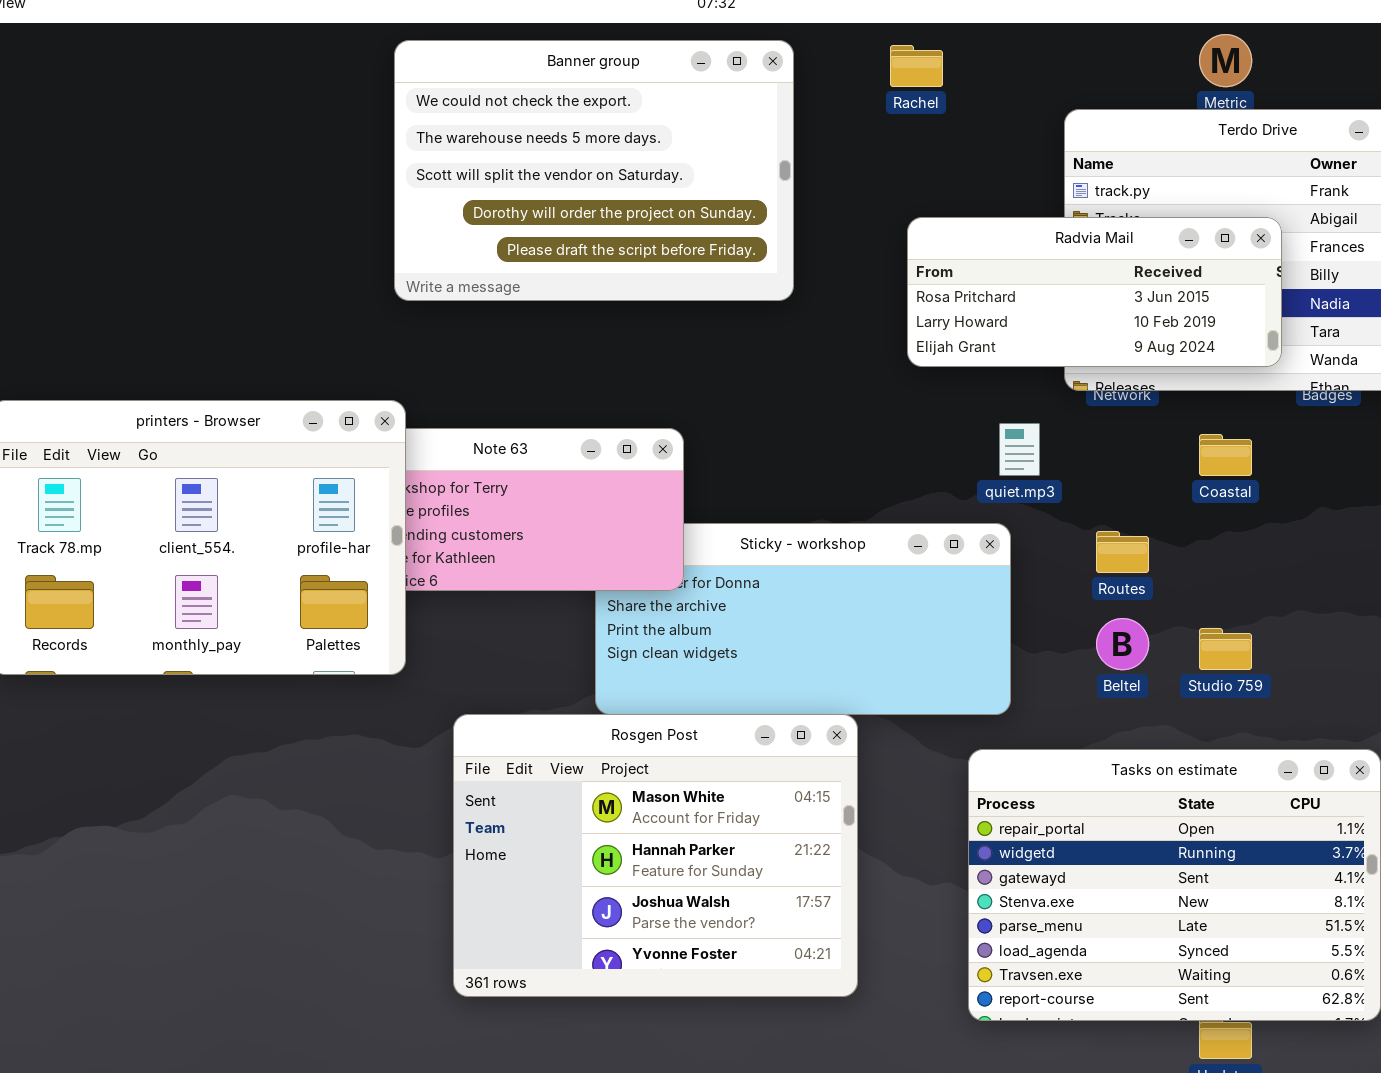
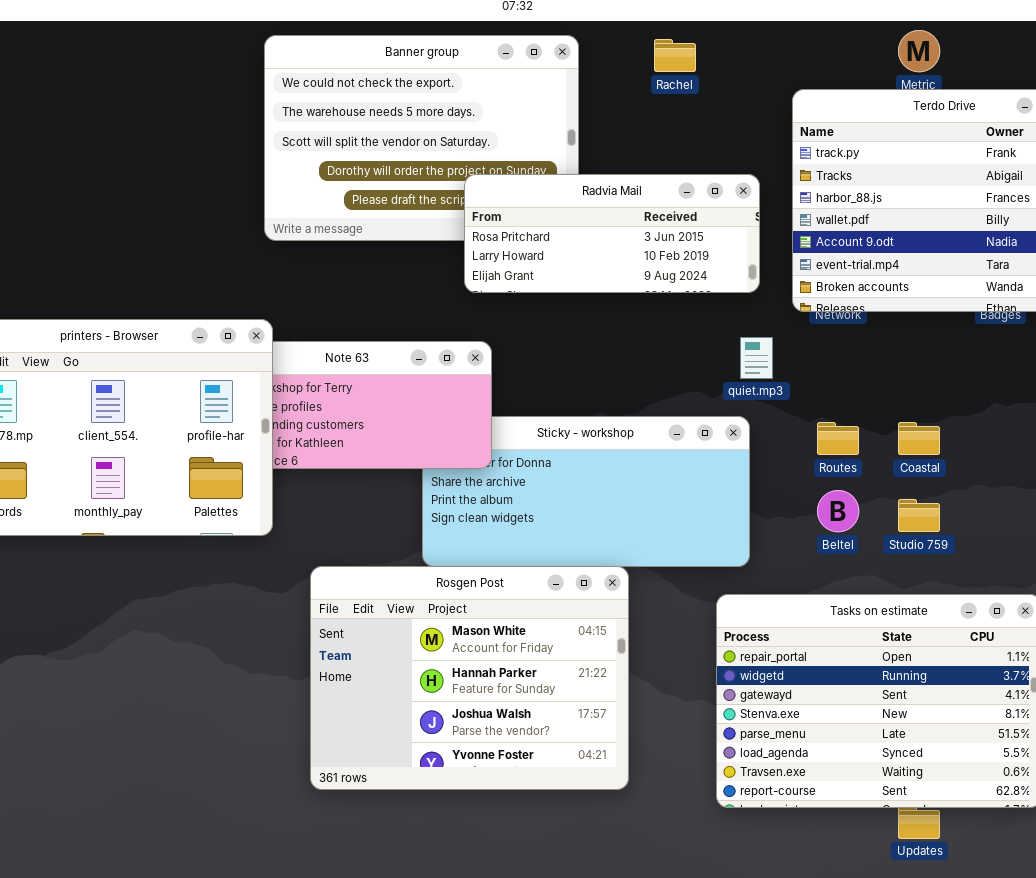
Radvia Mail: [907,217,1282,367] -> [464,174,760,293], moved
Coastal: [1199,434,1252,476] -> [898,422,940,455], moved

